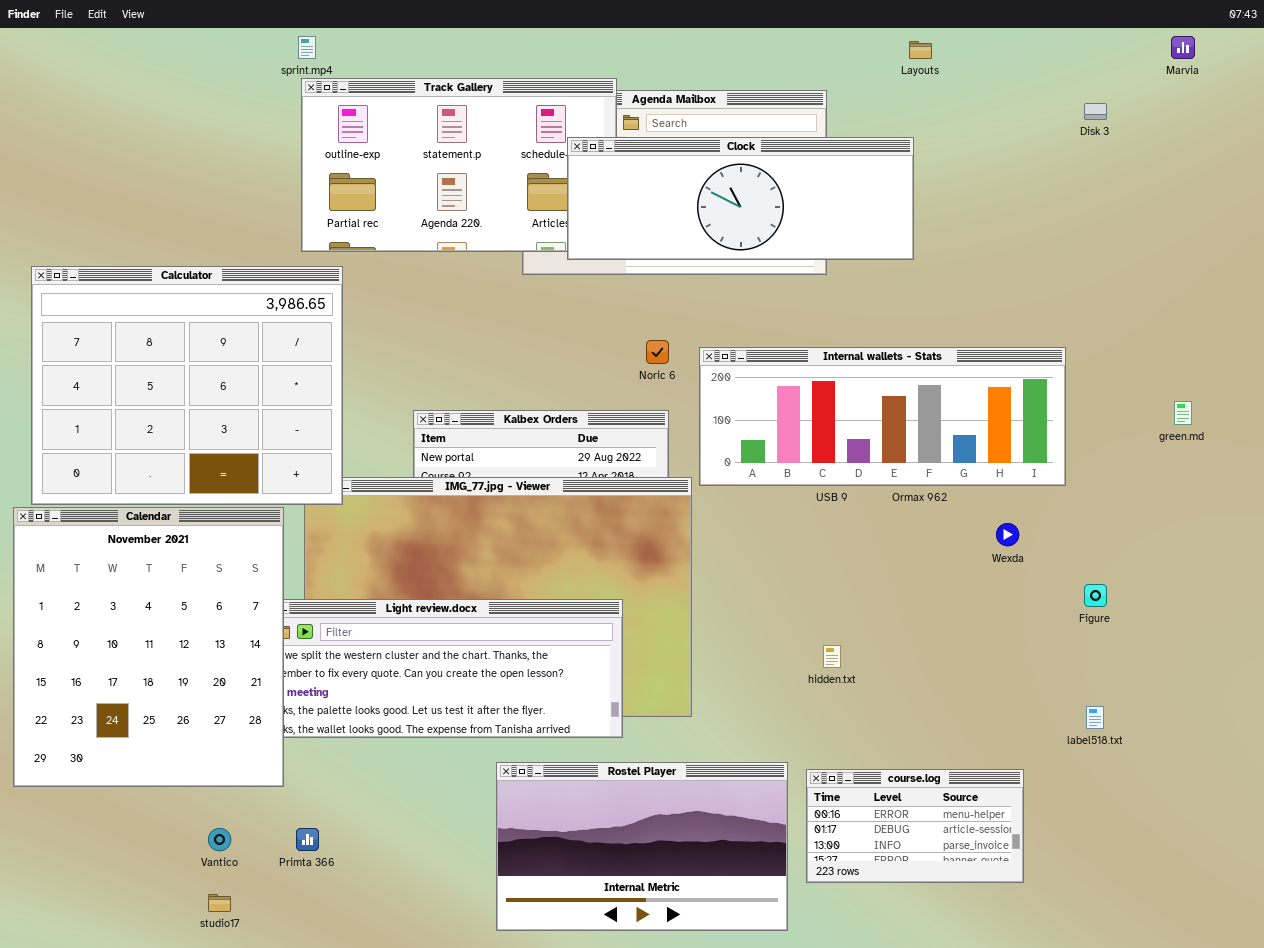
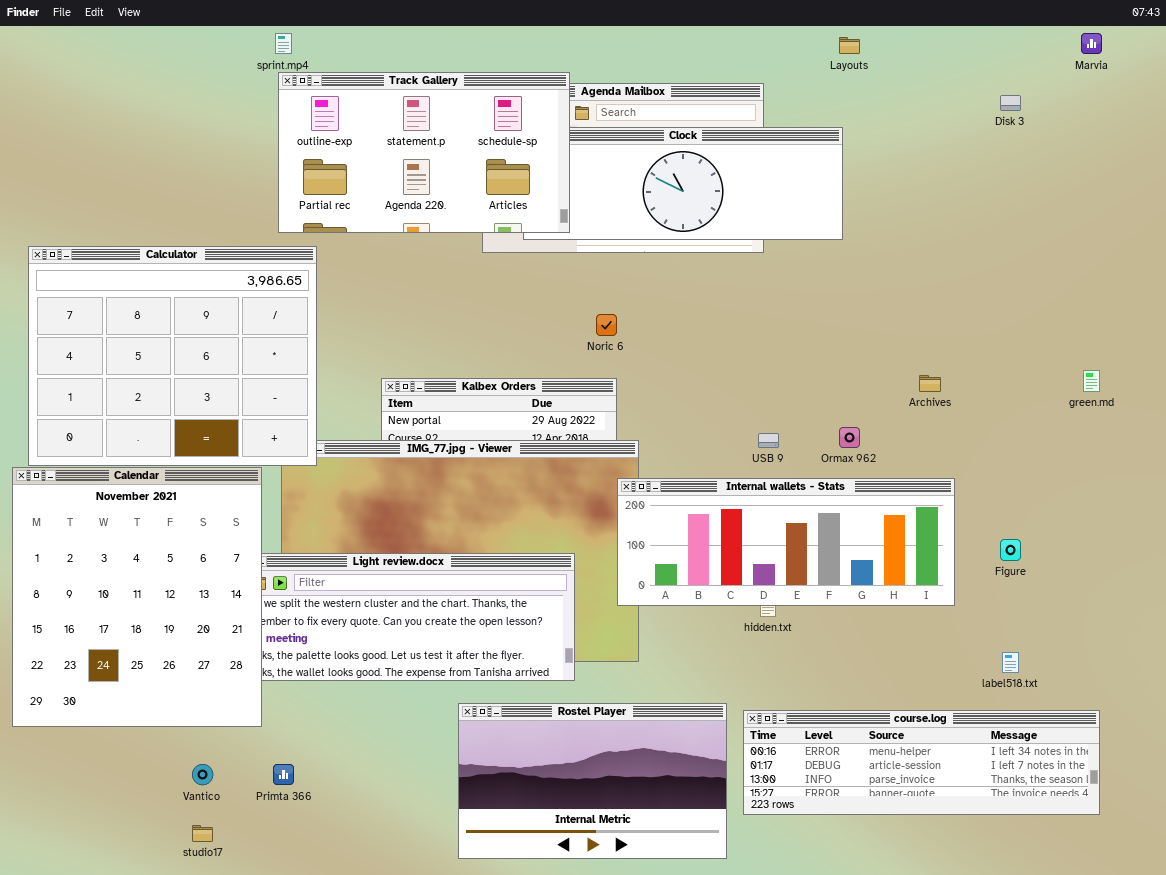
Track Gallery: [301,78,617,252] -> [278,72,570,233], raised
Internal wallets - Stats: [699,347,1066,486] -> [617,478,955,606], moved
course.log: [806,769,1024,883] -> [743,710,1100,815], resized

